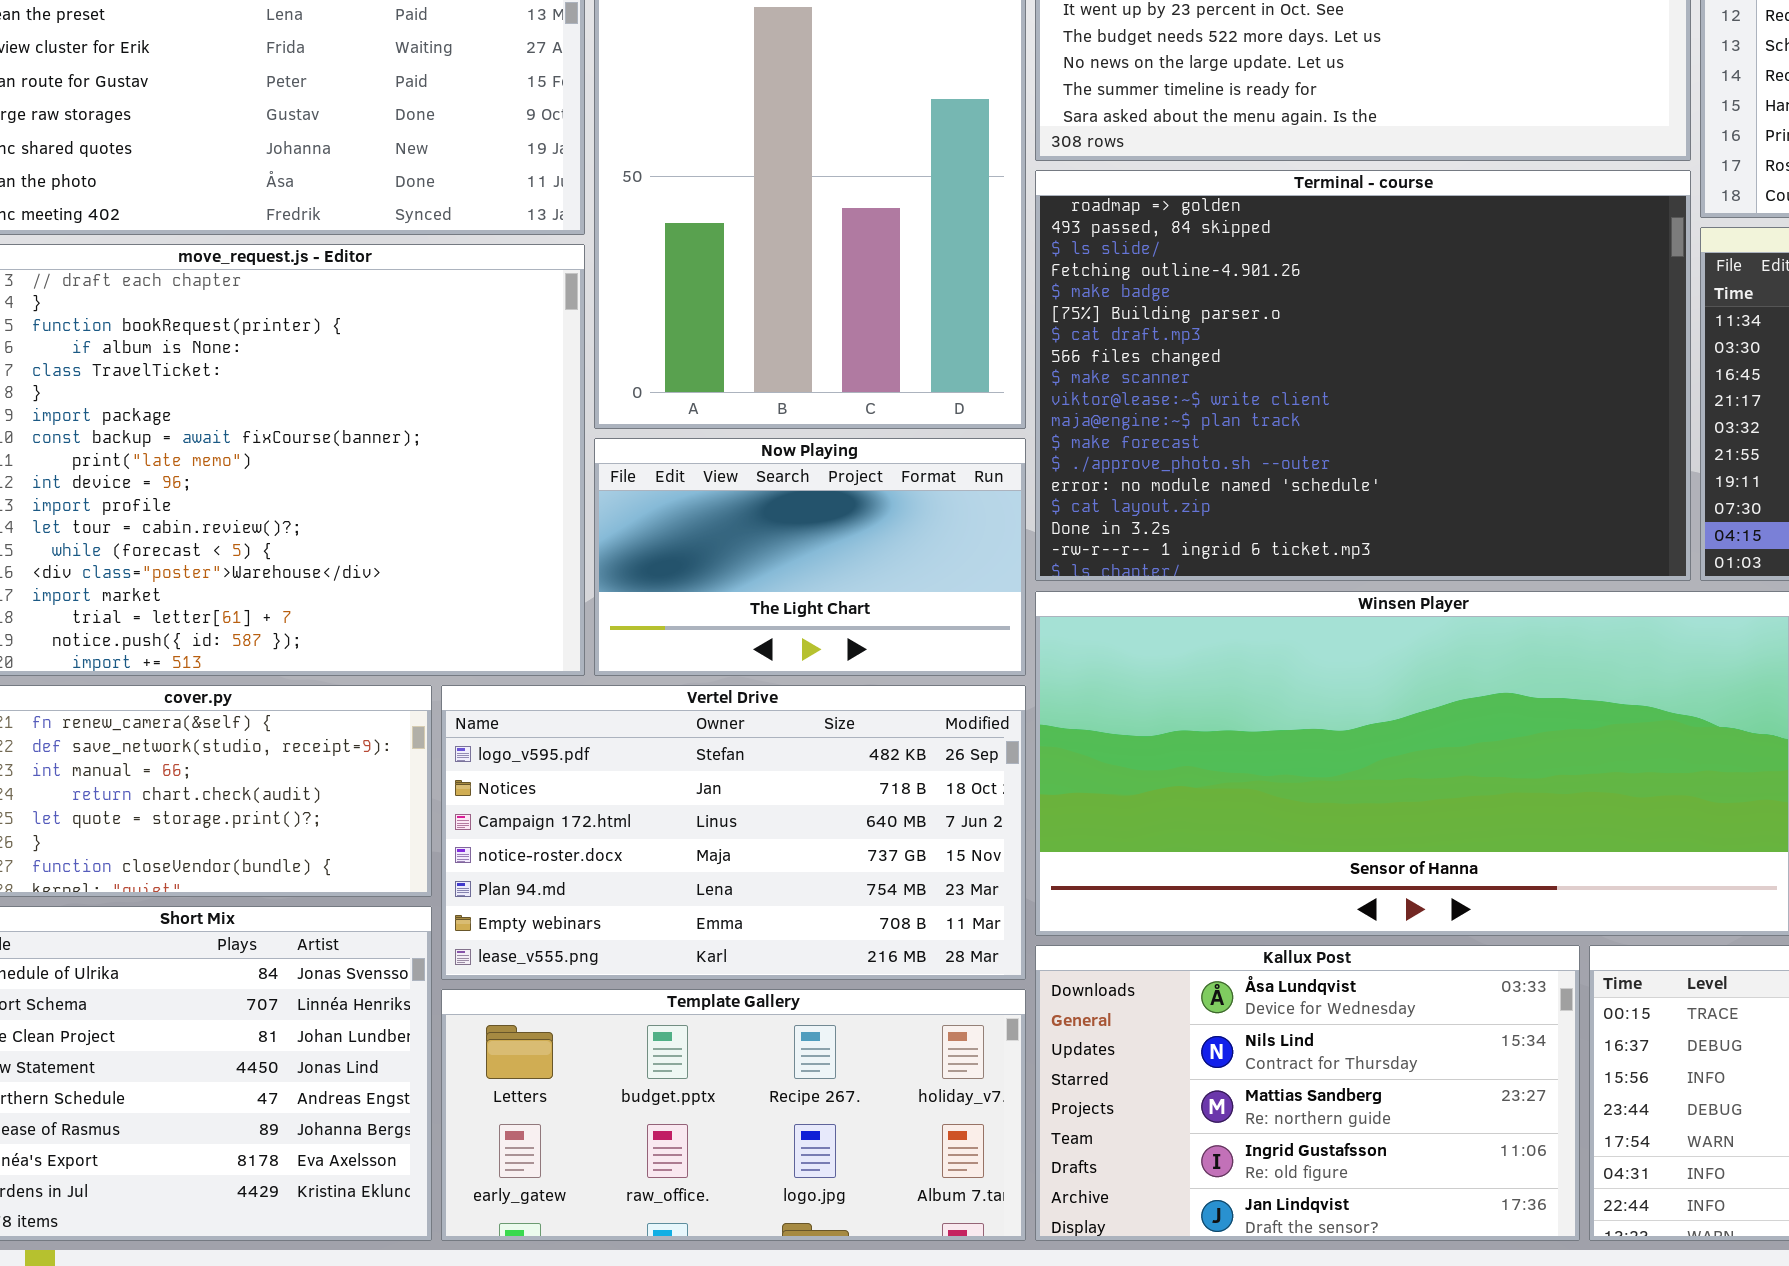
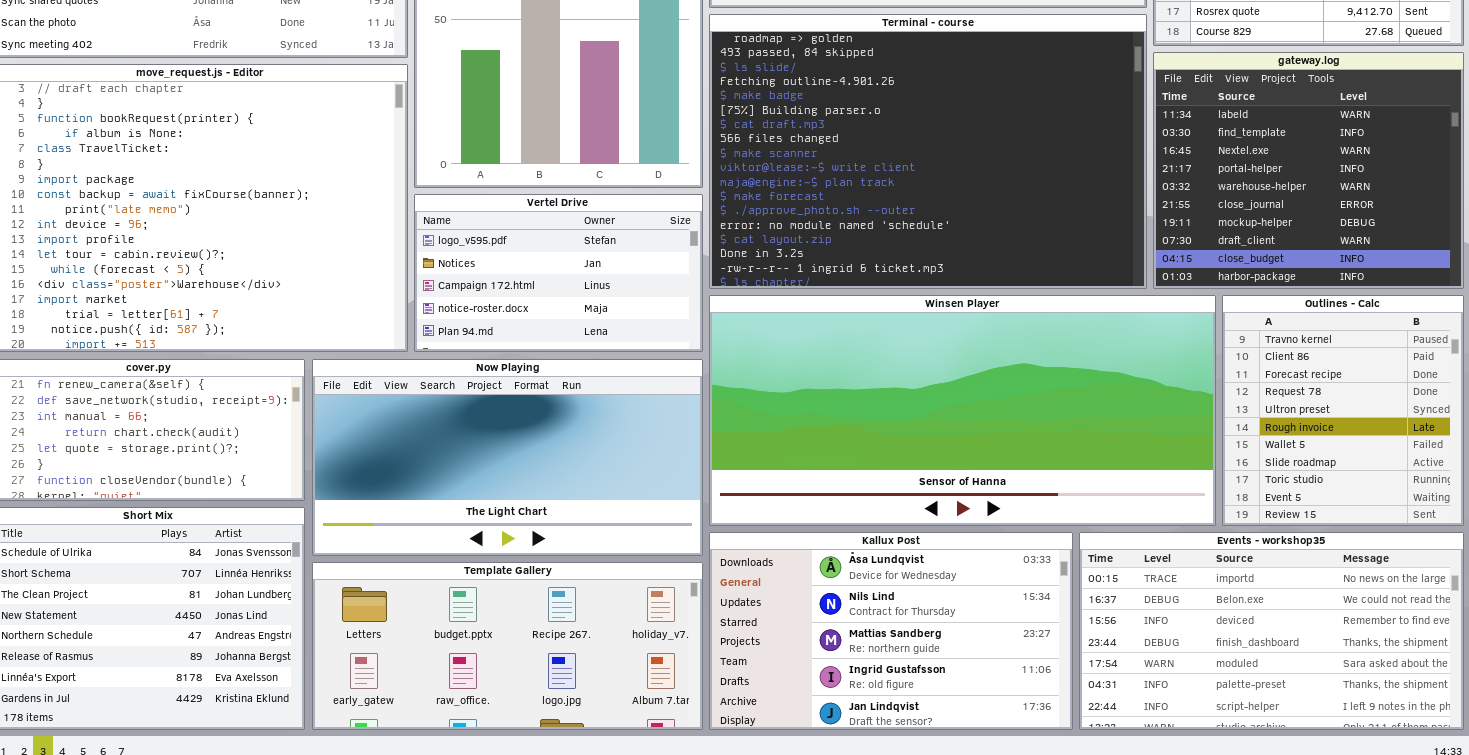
Now Playing: [594,438,1026,676] -> [312,359,703,556], moved, resized
Vertel Drive: [441,685,1026,980] -> [414,194,703,352], moved, resized

